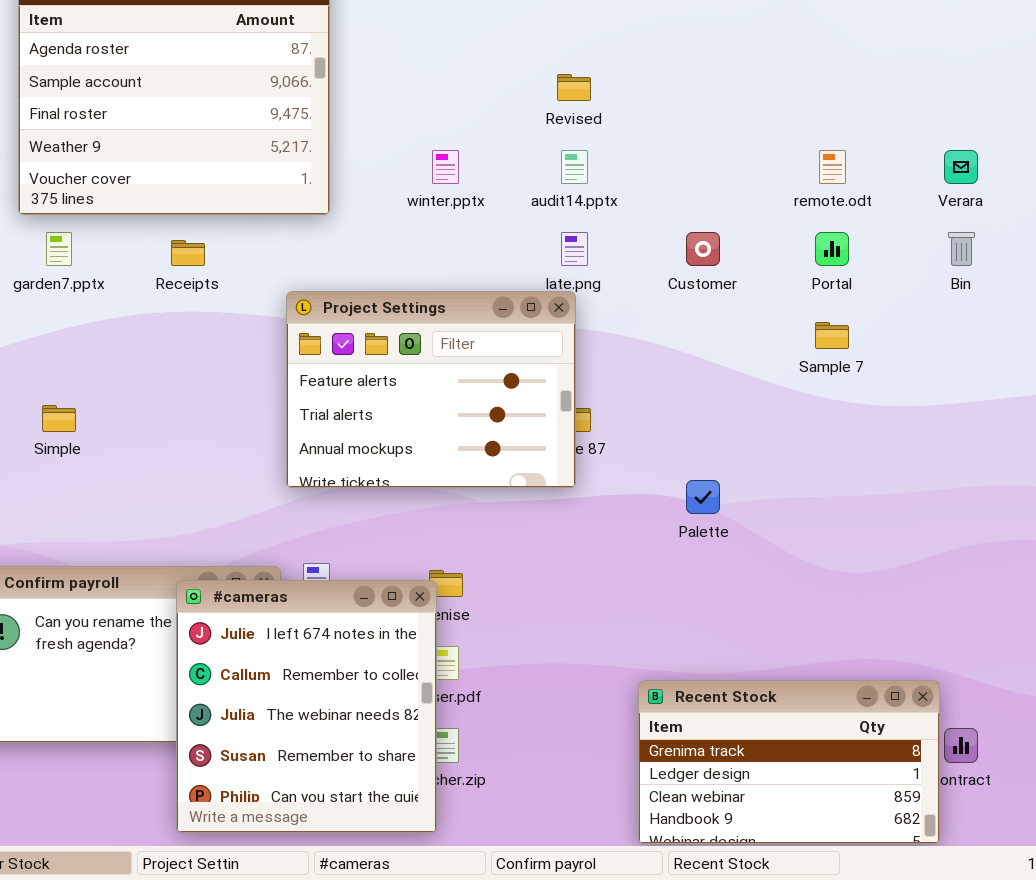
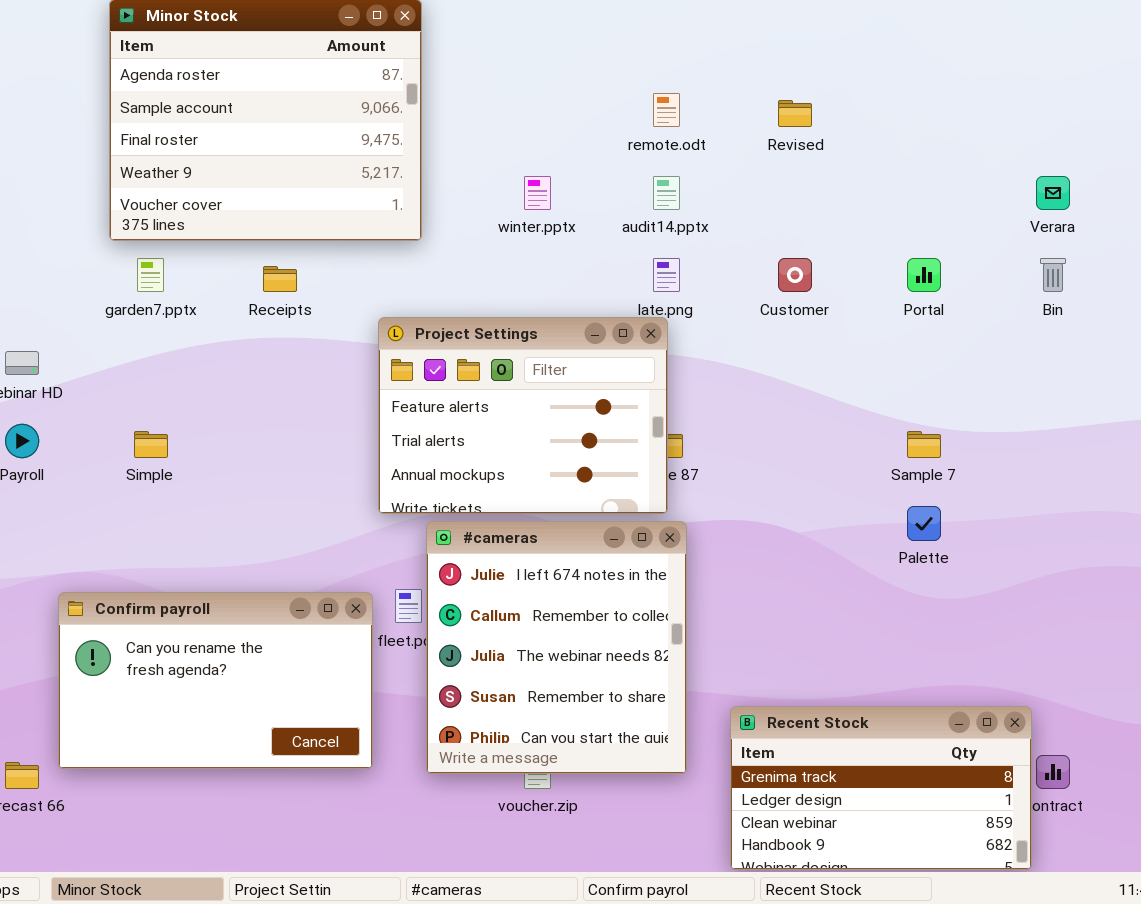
Revised: [557,74,591,101] -> [778,100,812,127], moved
remote.odt: [819,150,846,184] -> [653,93,680,127], moved
Sample 7: [815,322,849,349] -> [907,431,941,458], moved
Palette: [686,480,720,514] -> [907,506,941,541], moved
#cameras: [176,580,437,833] -> [426,521,687,774], moved

